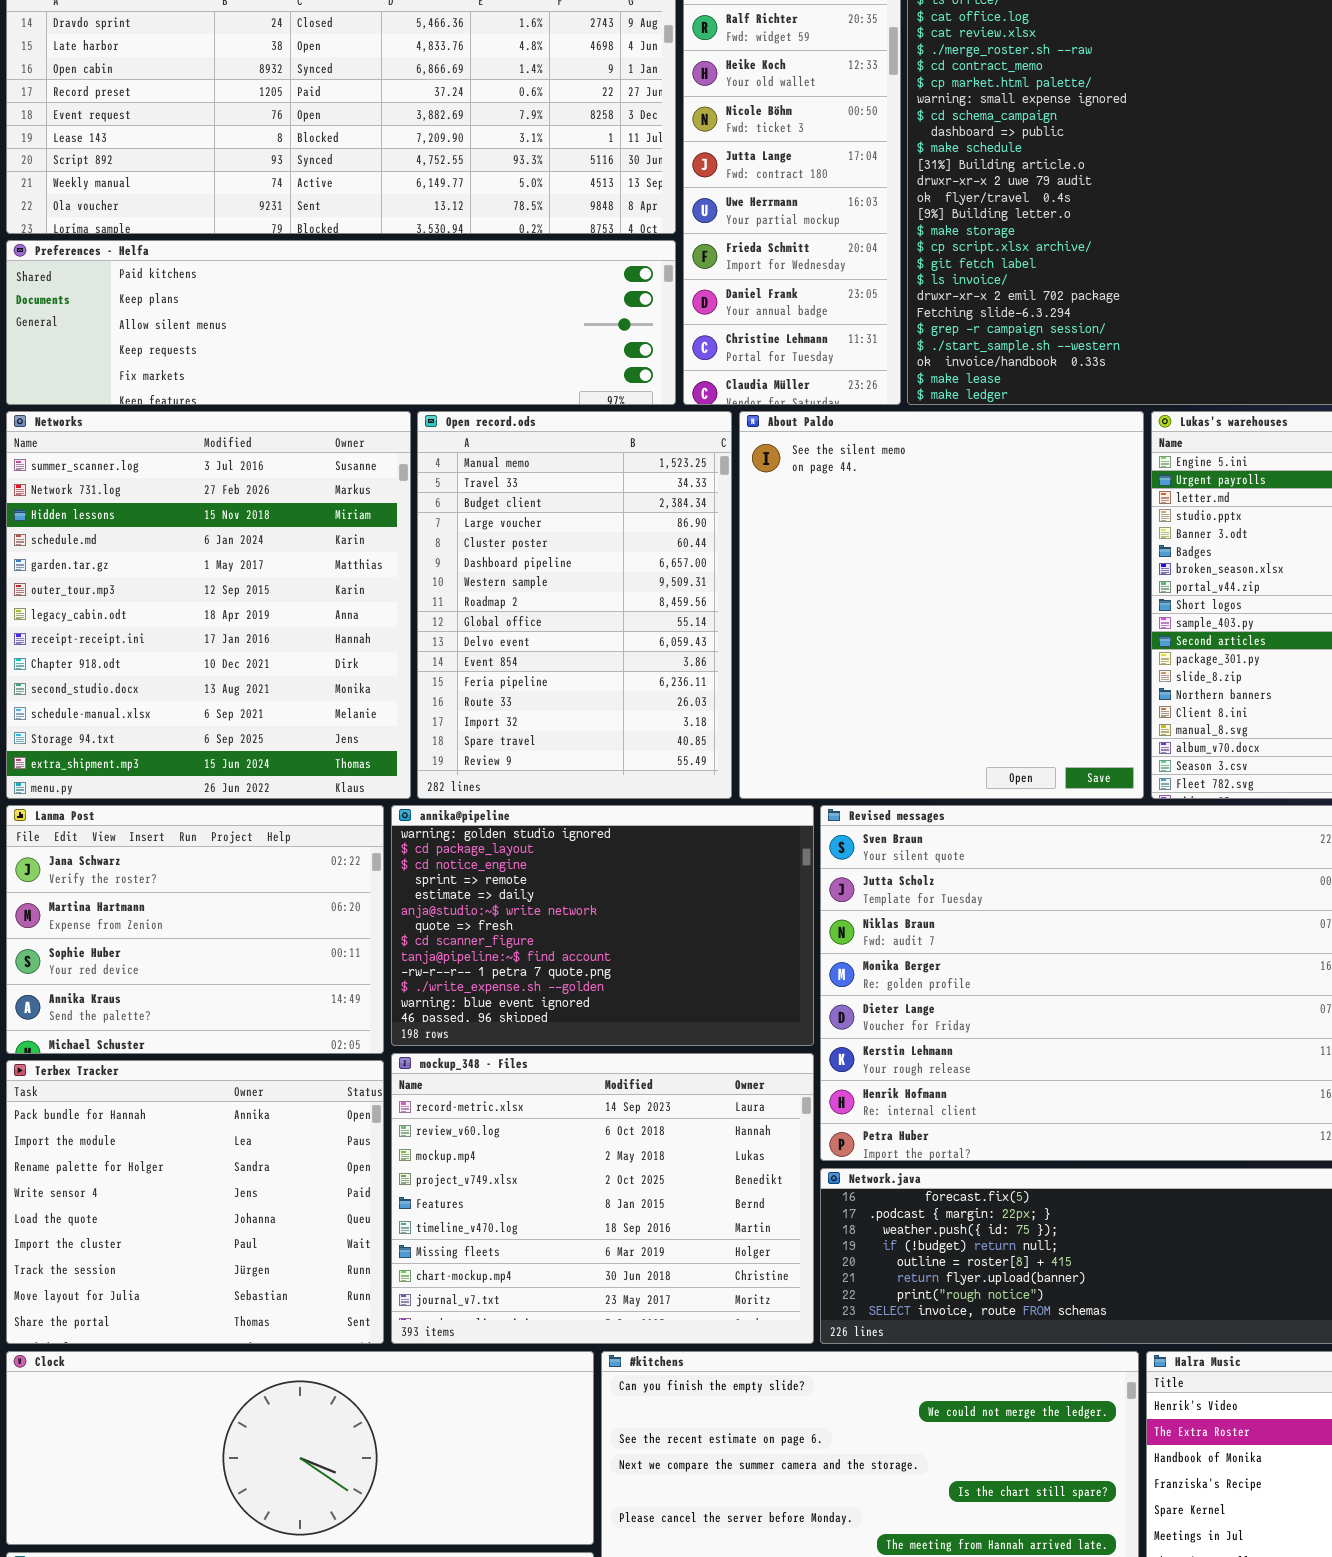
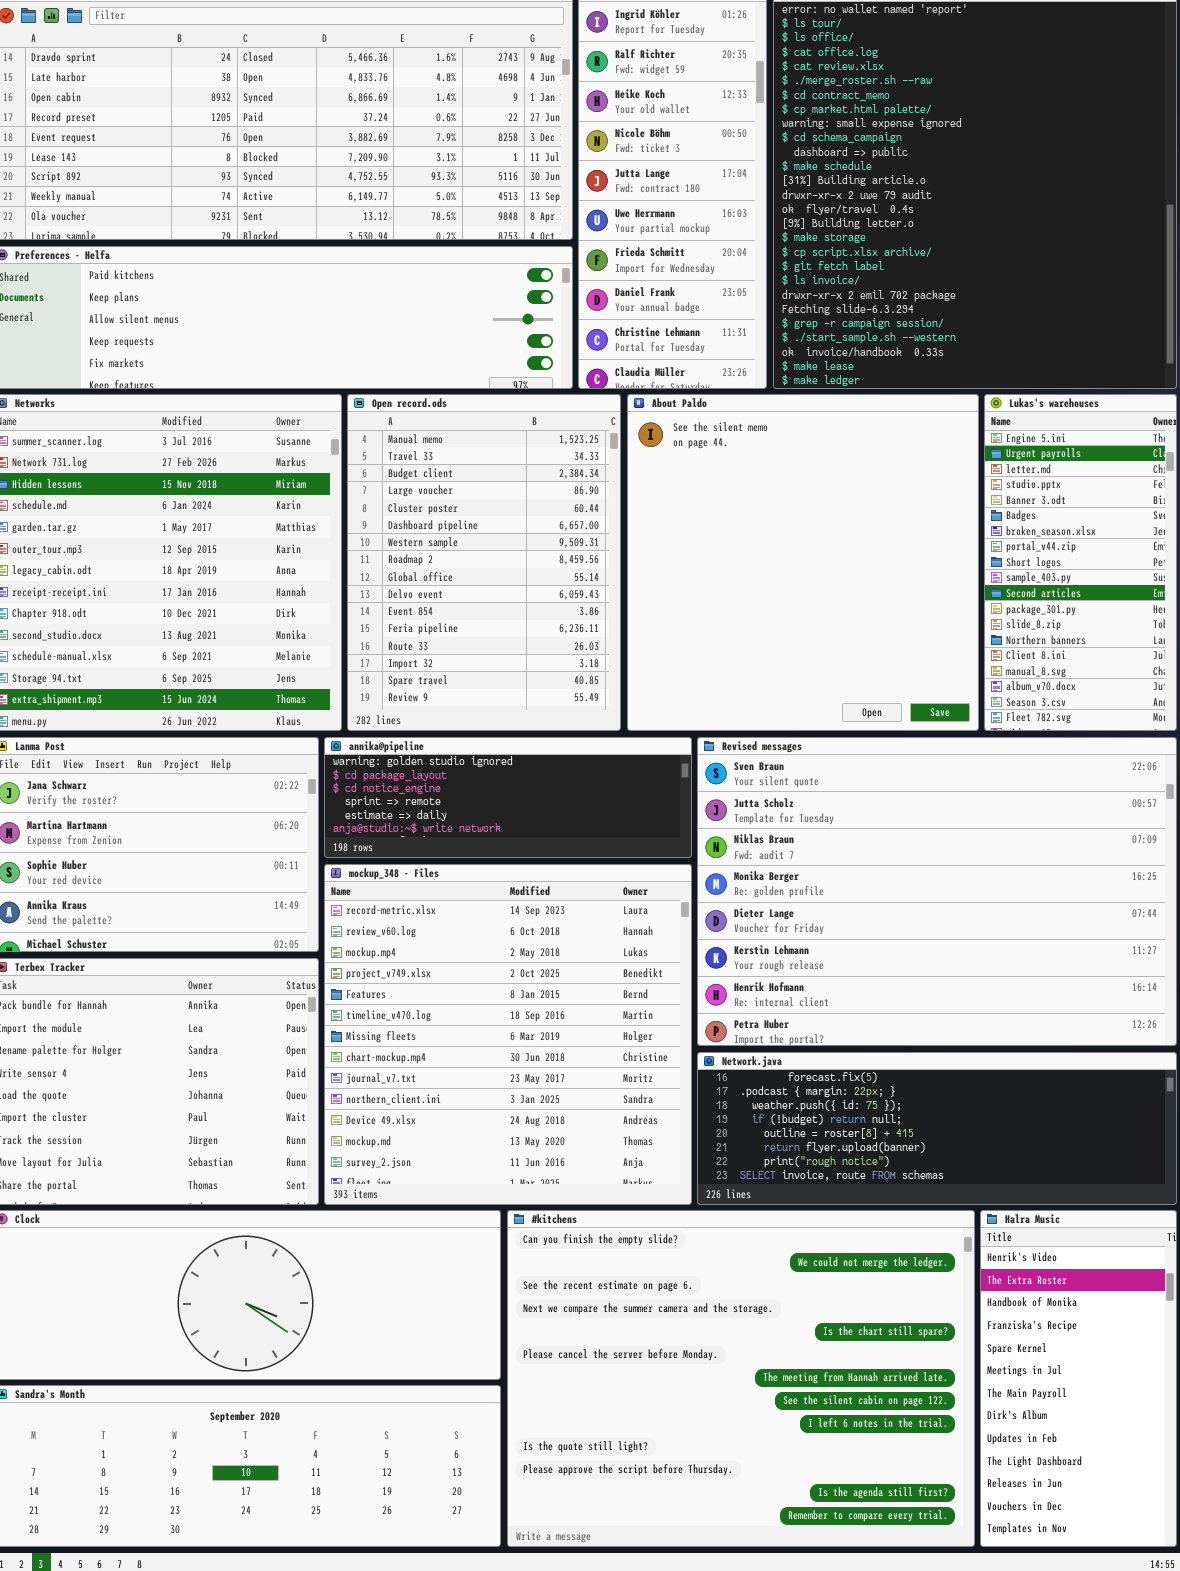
annika@pipeline: [391,805,814,1046] -> [324,737,692,858], resized
mockup_348 - Files: [391,1053,814,1344] -> [324,864,692,1205], resized

